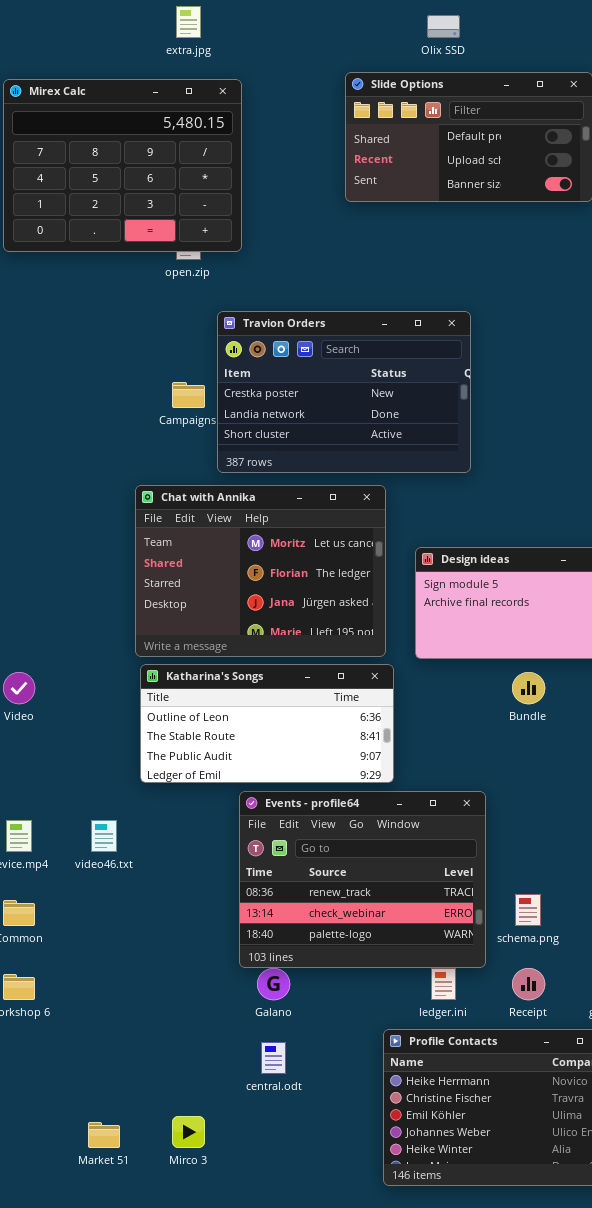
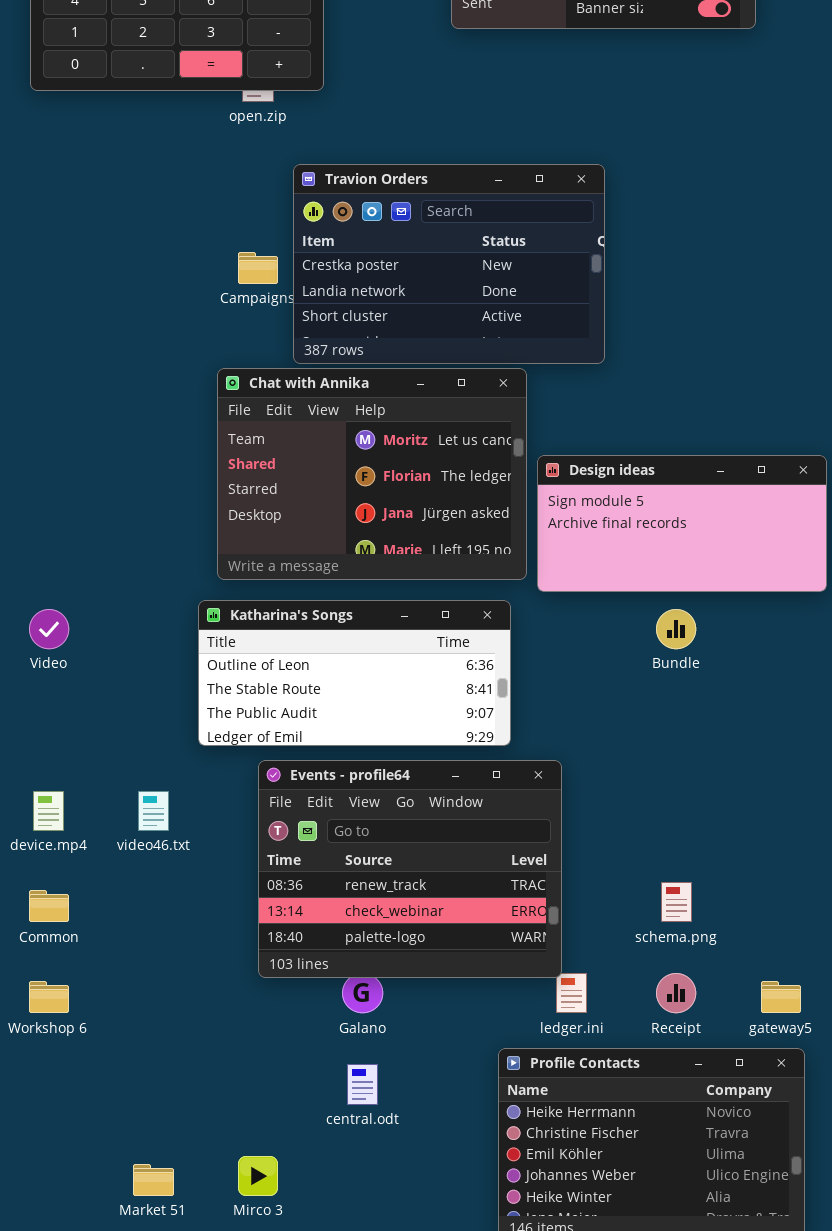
Chat with Annika: [135,485,386,657] -> [217,368,527,580], moved
Events - profile64: [239,791,486,968] -> [258,760,562,978], moved

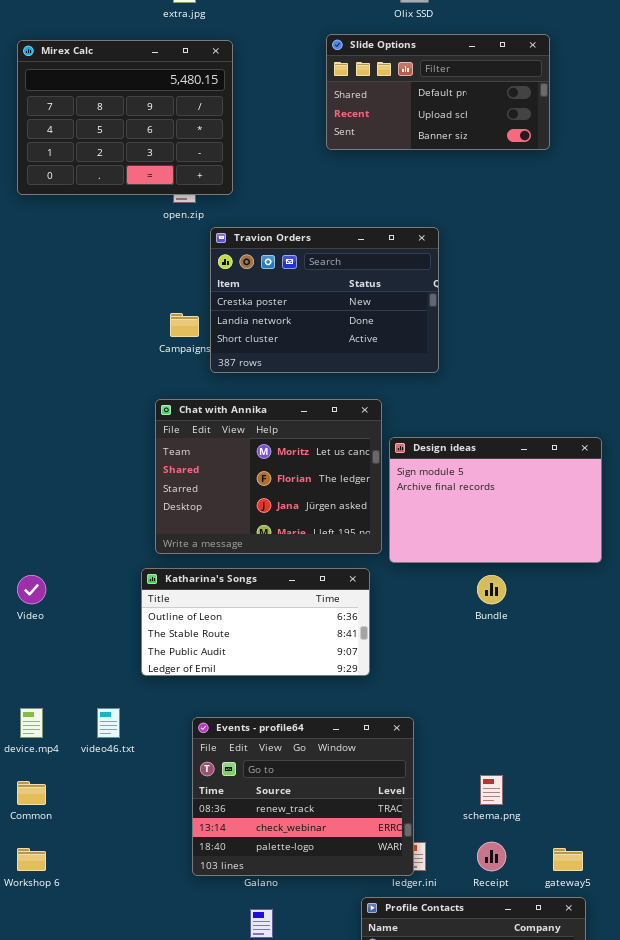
Travion Orders: [293,164,605,364] -> [210,227,439,373], moved
Design ideas: [537,455,827,592] -> [389,437,602,563], resized
Events - profile64: [258,760,562,978] -> [192,717,414,876], moved

